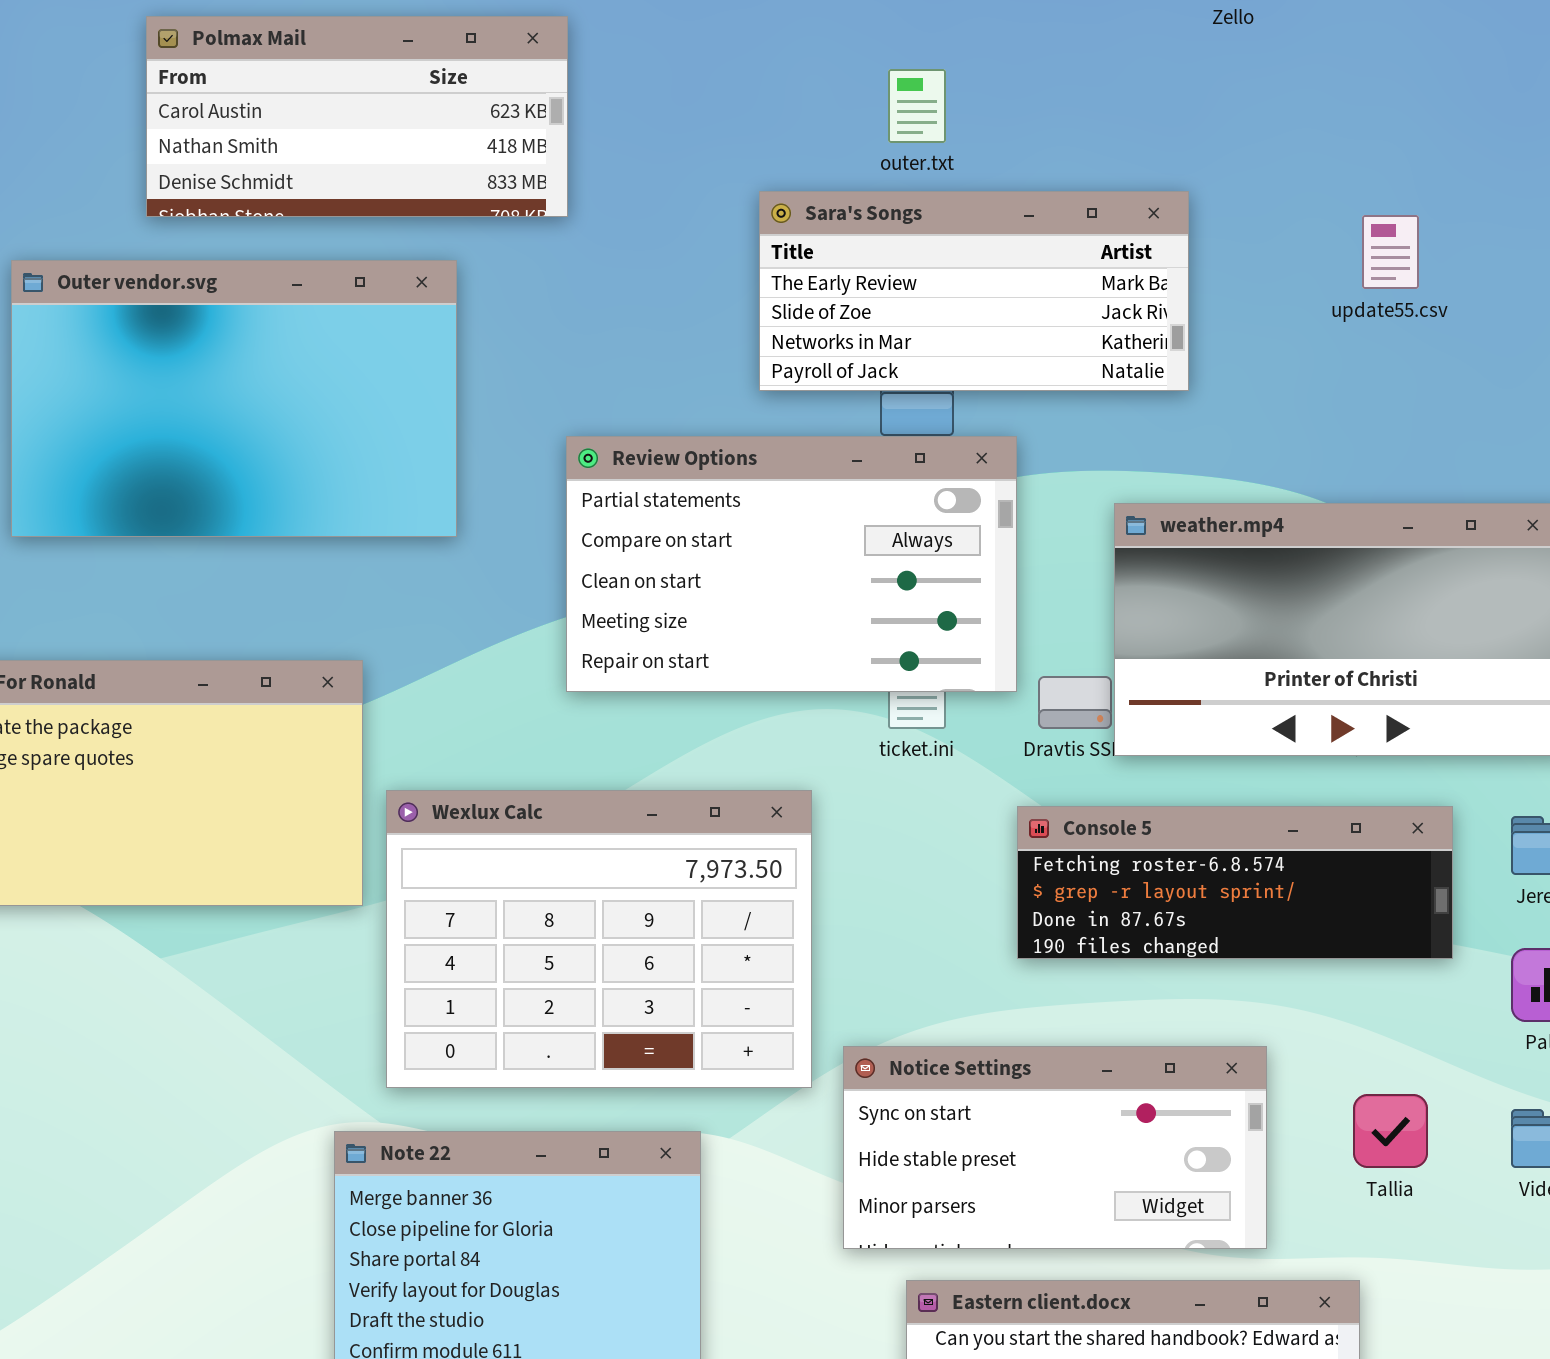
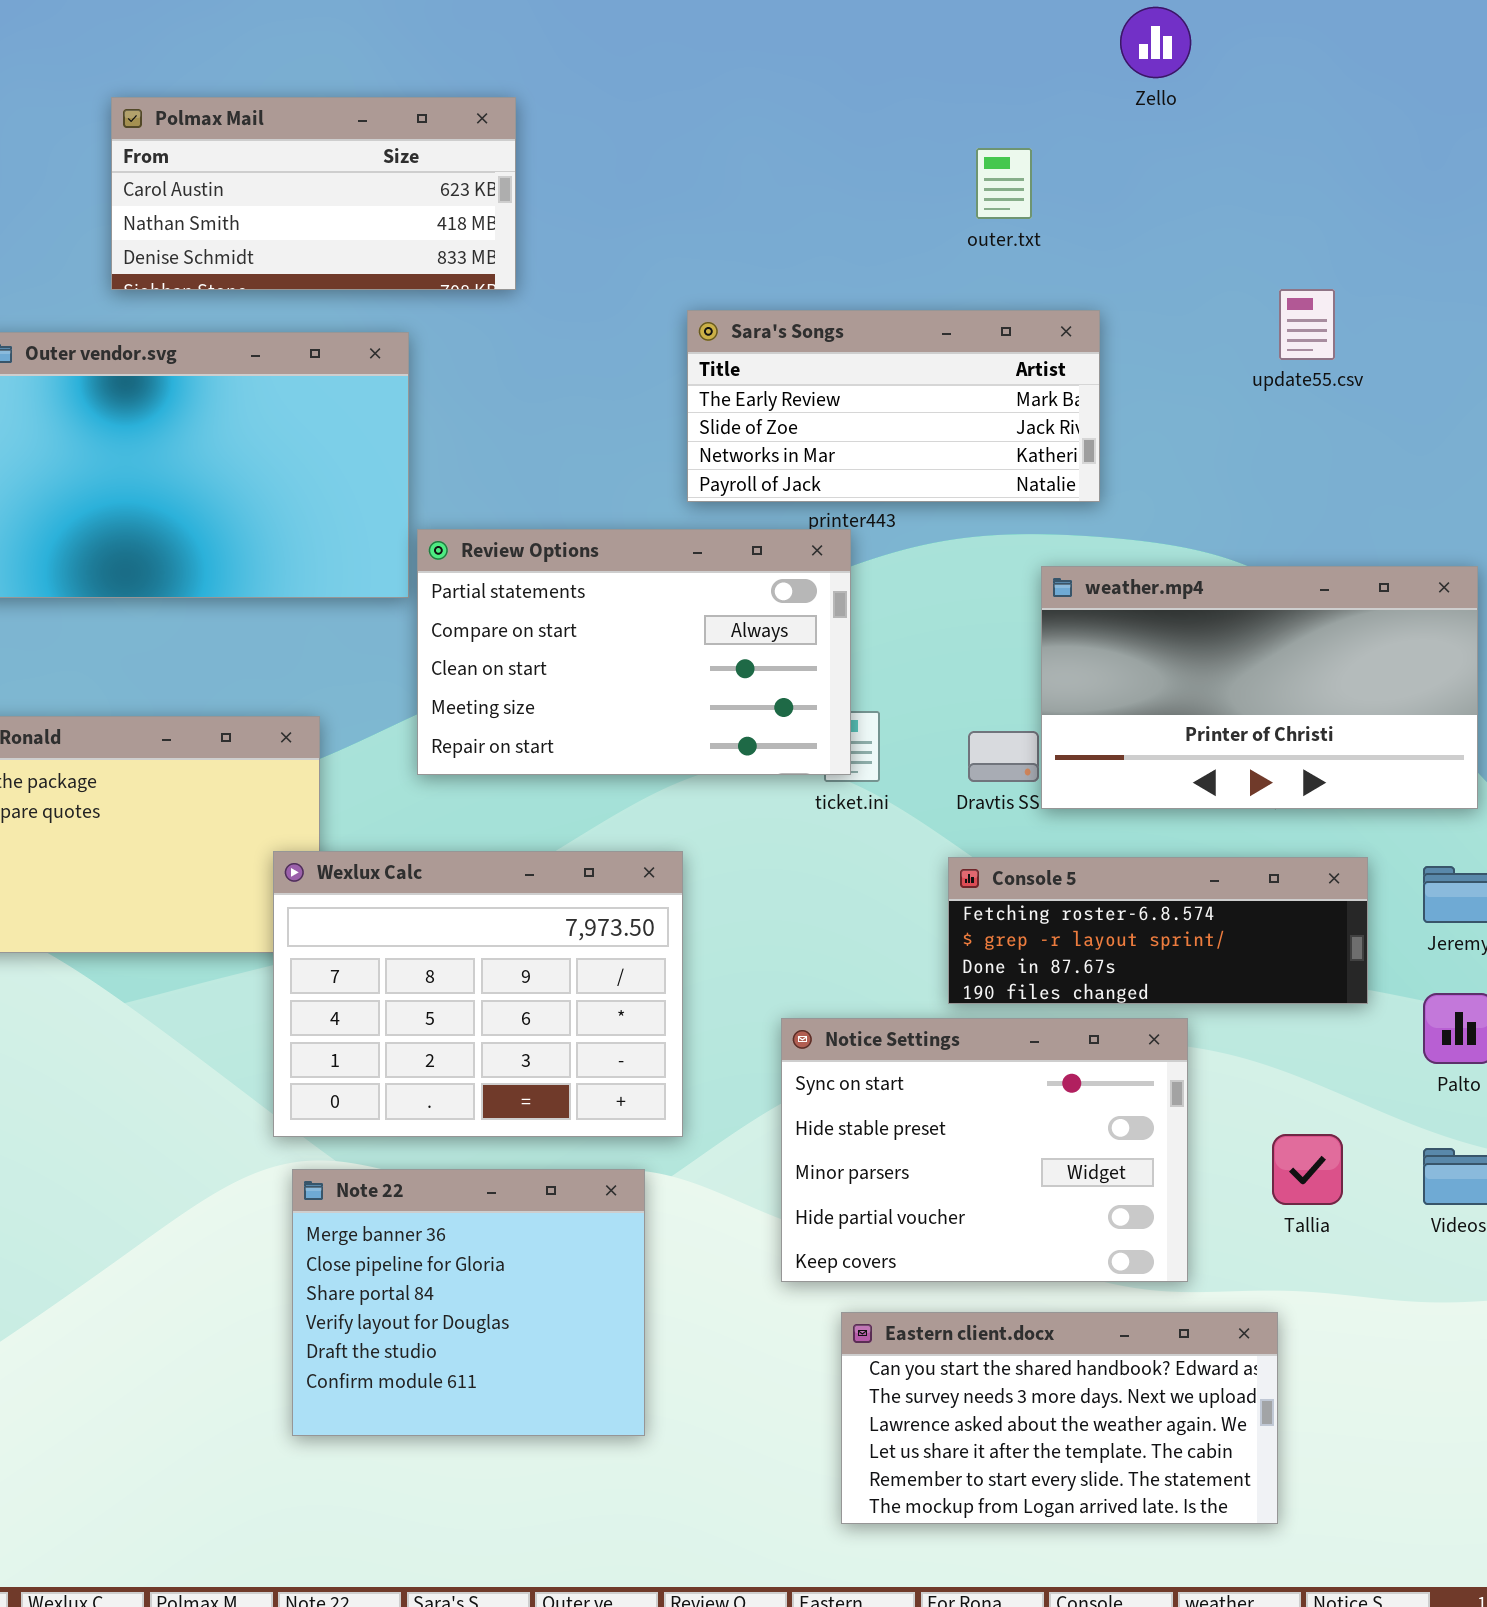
outer.txt: [888,69,946,143] -> [976,148,1032,219], moved
Sara's Songs: [759,191,1189,391] -> [687,310,1100,502], moved
Review Options: [566,436,1017,692] -> [417,529,851,775], moved
Wexlux Calc: [386,790,812,1088] -> [273,851,683,1137], moved
Notice Settings: [843,1046,1267,1249] -> [781,1018,1188,1282], resized

